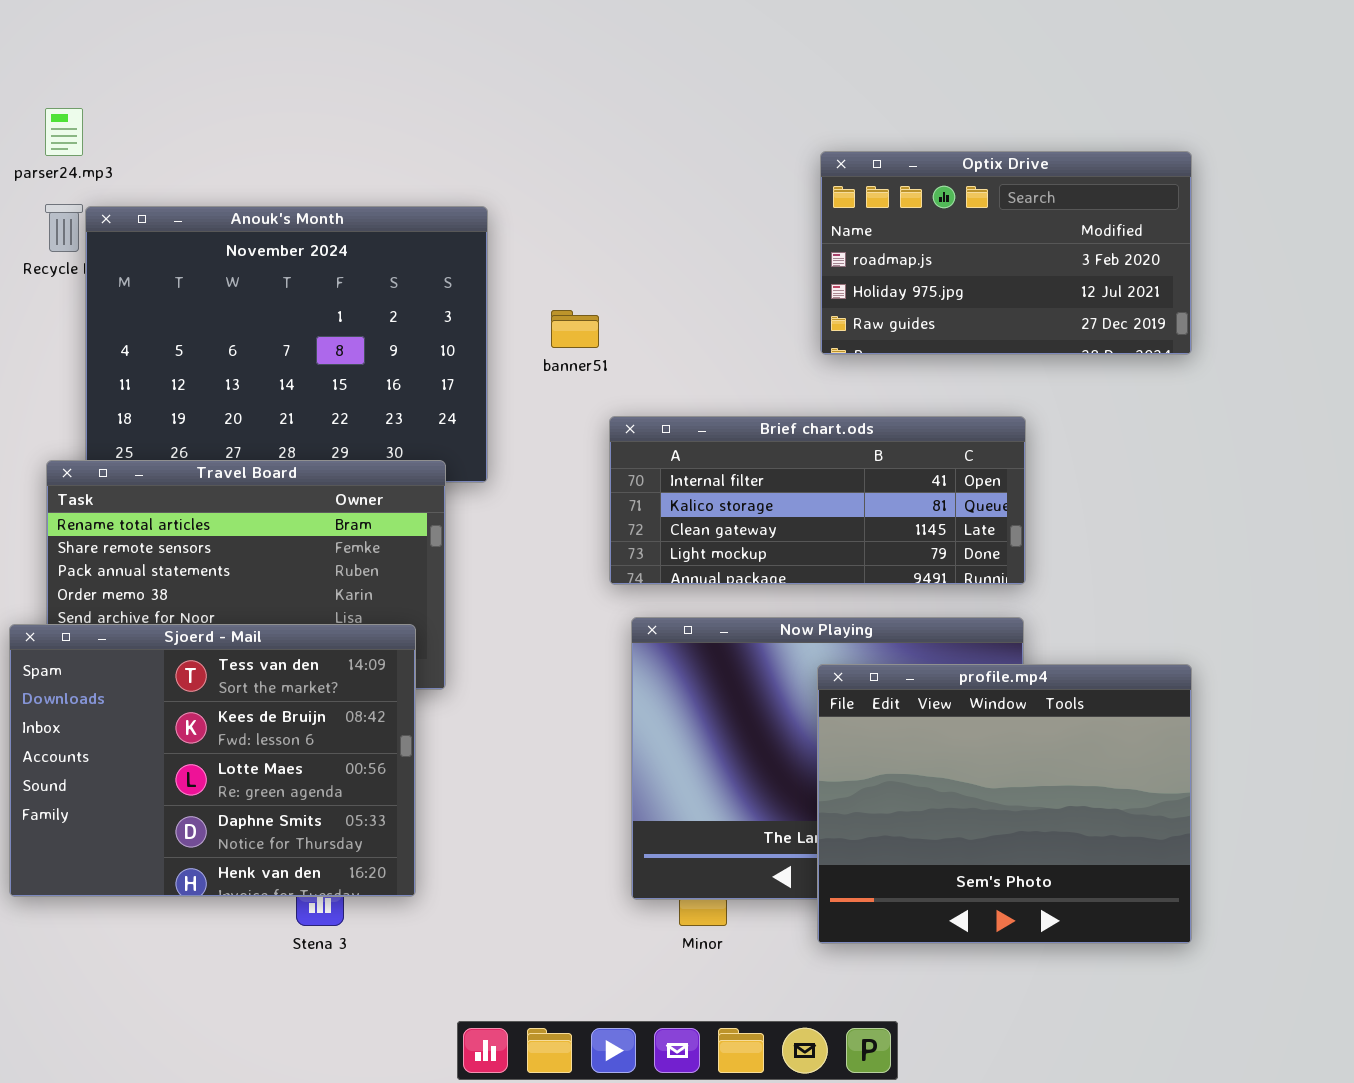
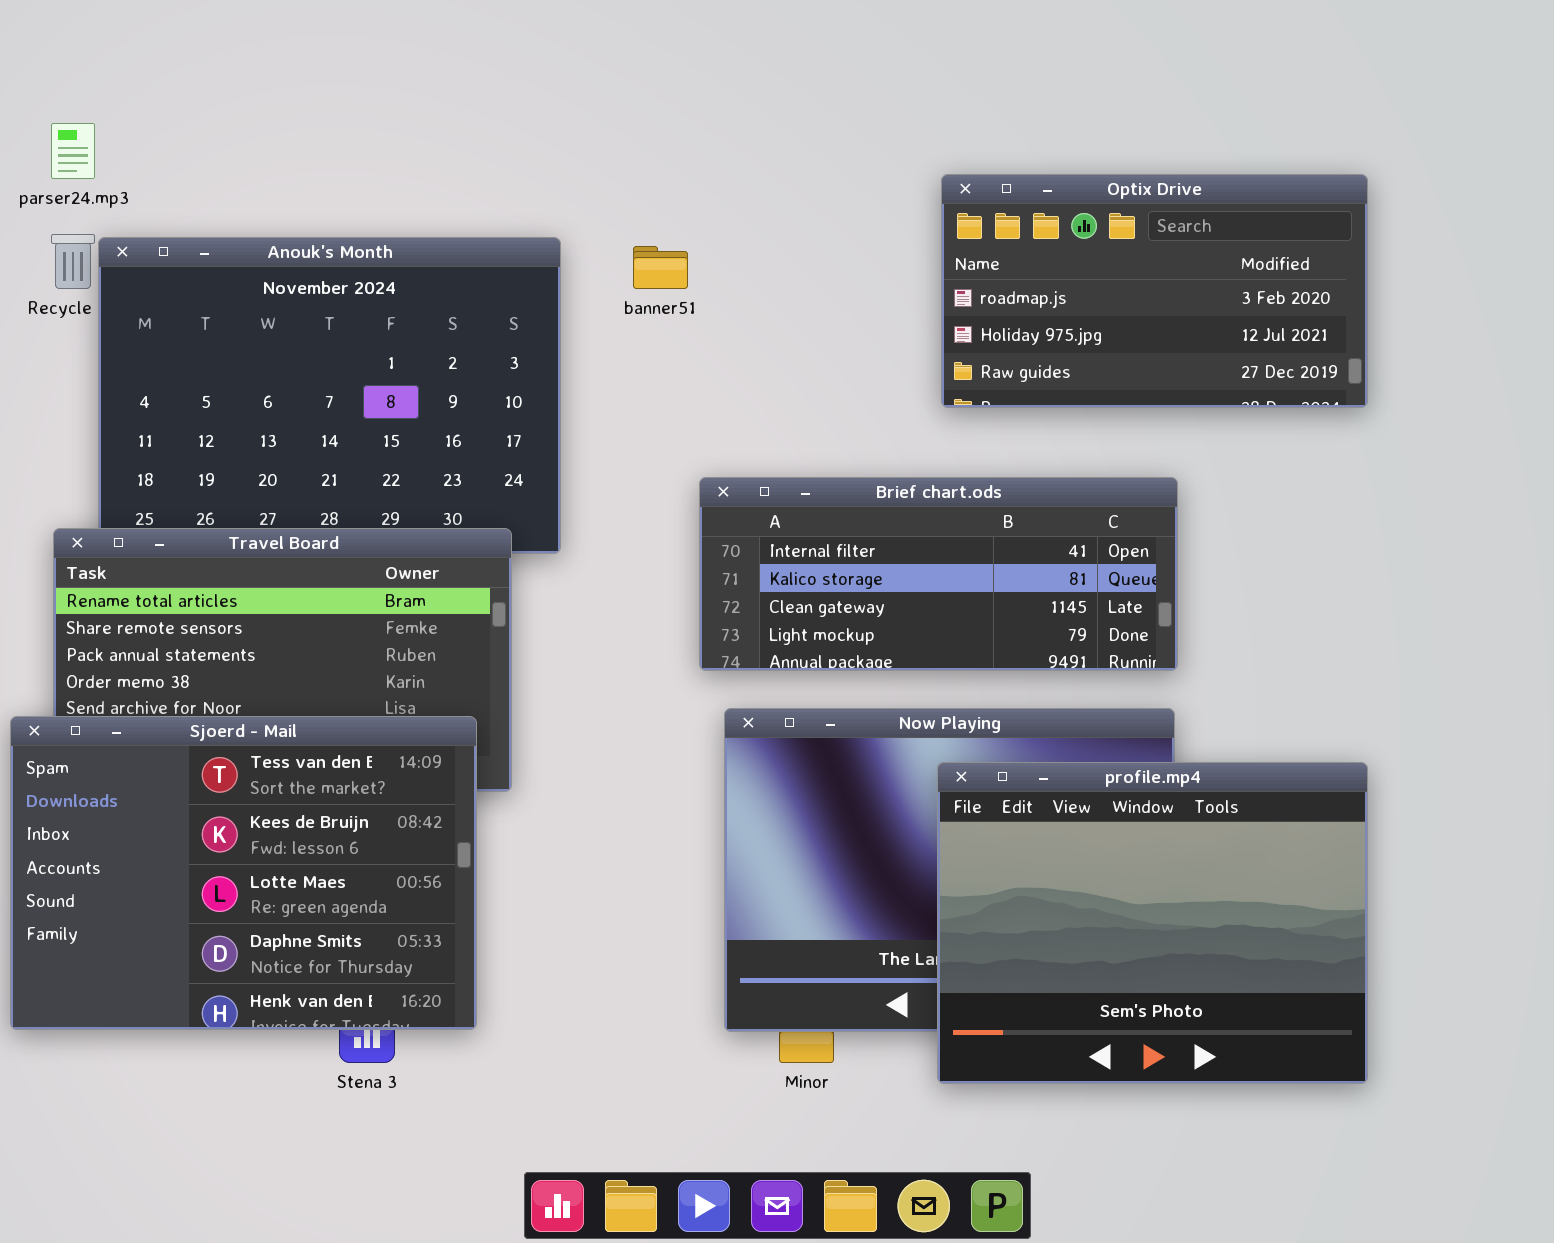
banner51: [551,310,599,348] -> [633,246,688,289], moved

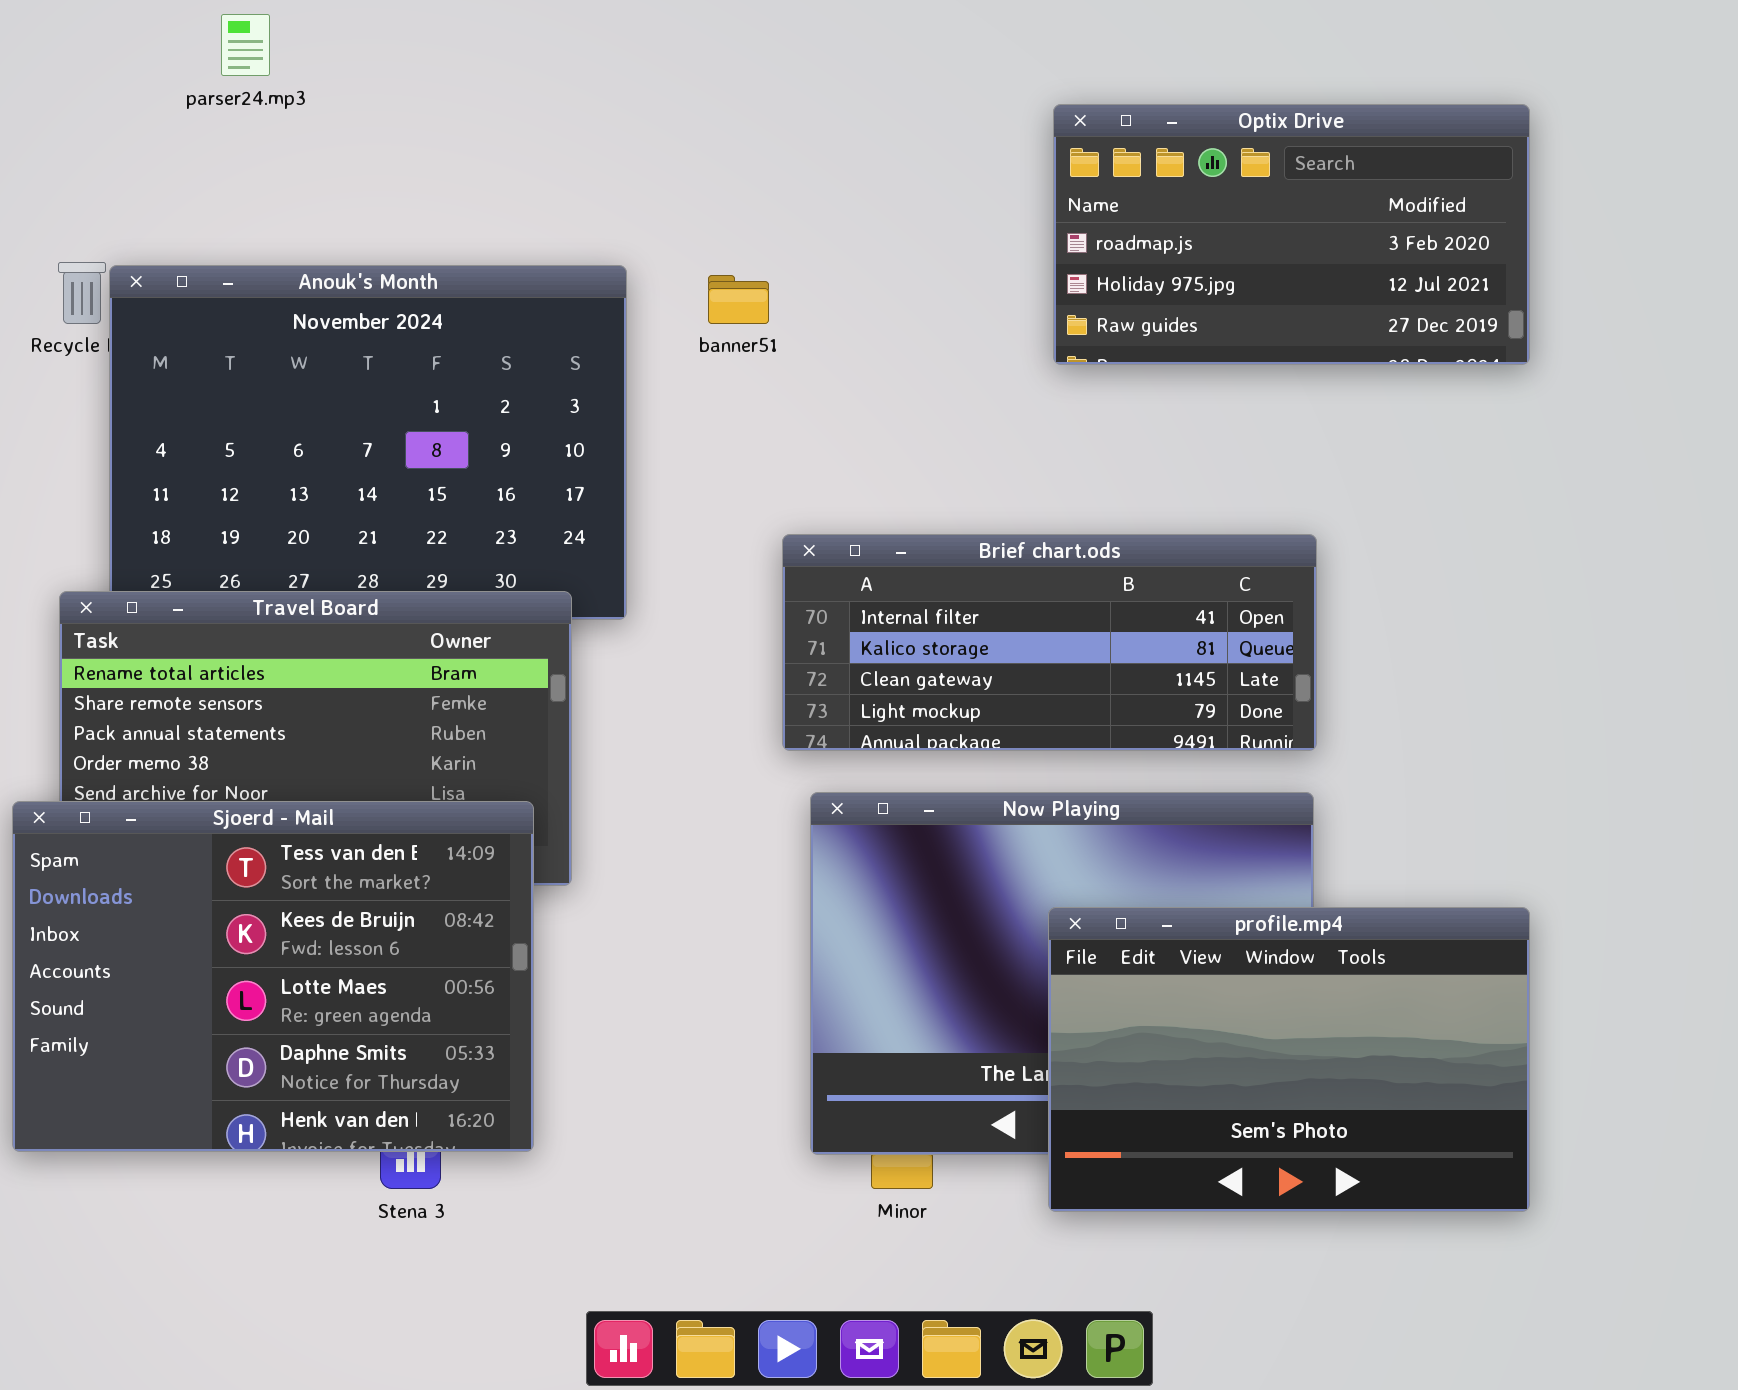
parser24.mp3: [51,123,95,179] -> [221,14,270,76], moved
Optix Drive: [941,174,1368,408] -> [1053,104,1530,365], moved
profile.mp4: [937,762,1368,1084] -> [1048,907,1530,1212], resized

